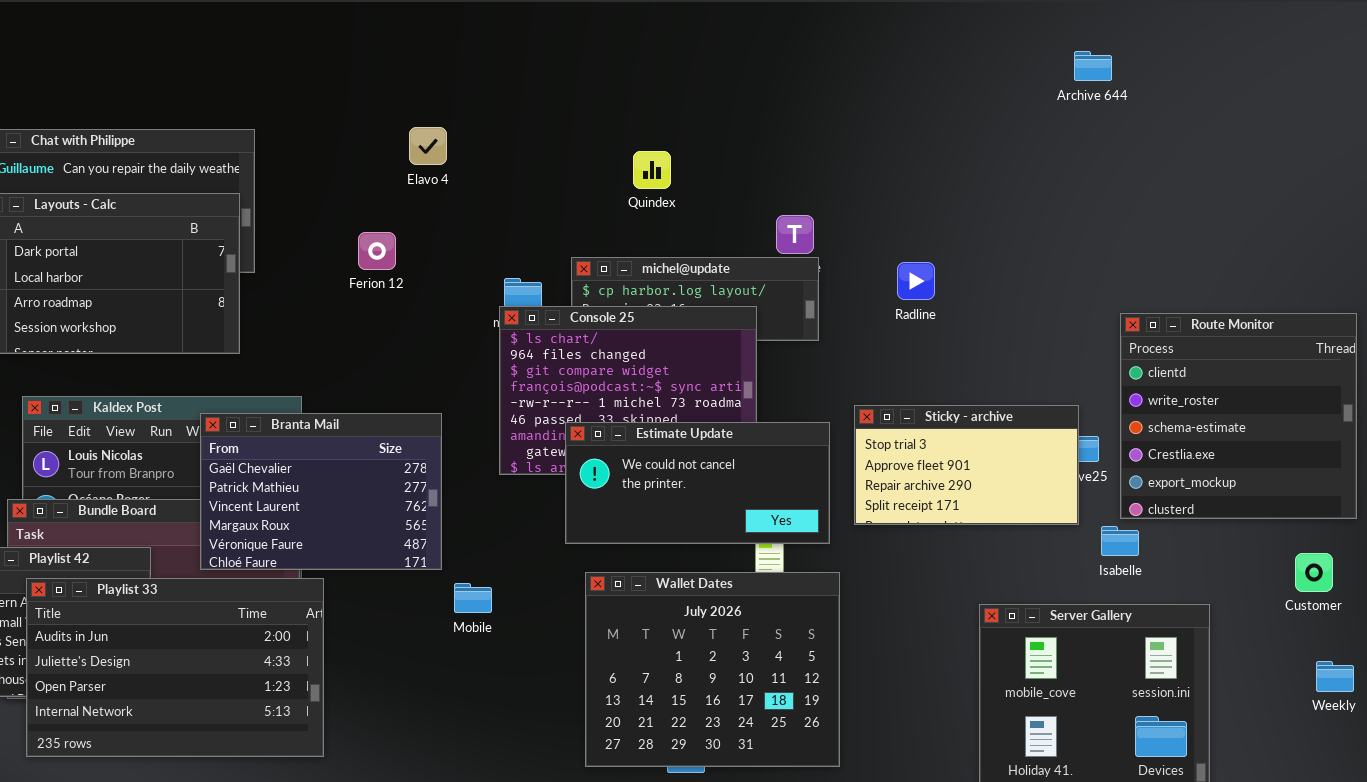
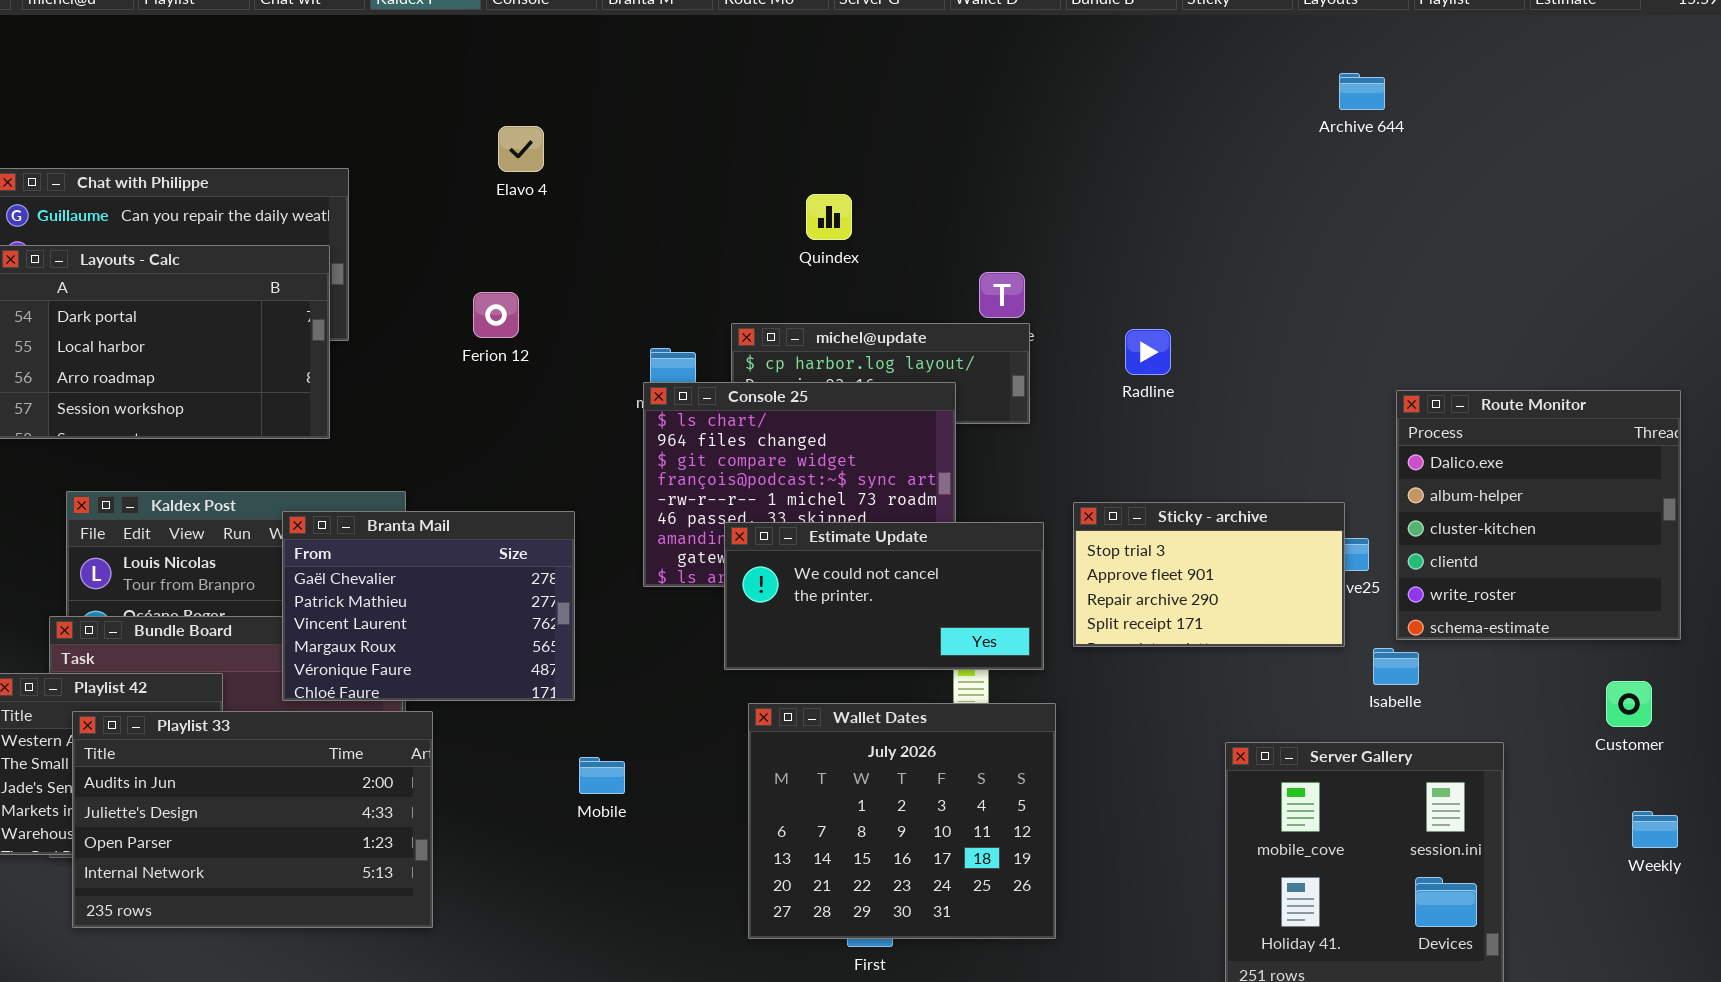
Elavo 4: [409,127,447,165] -> [498,126,544,172], moved
Route Monitor: [1120,313,1357,519] -> [1396,390,1681,640], scrolled up 3 rows
Mobile: [454,583,492,613] -> [579,757,625,794], moved

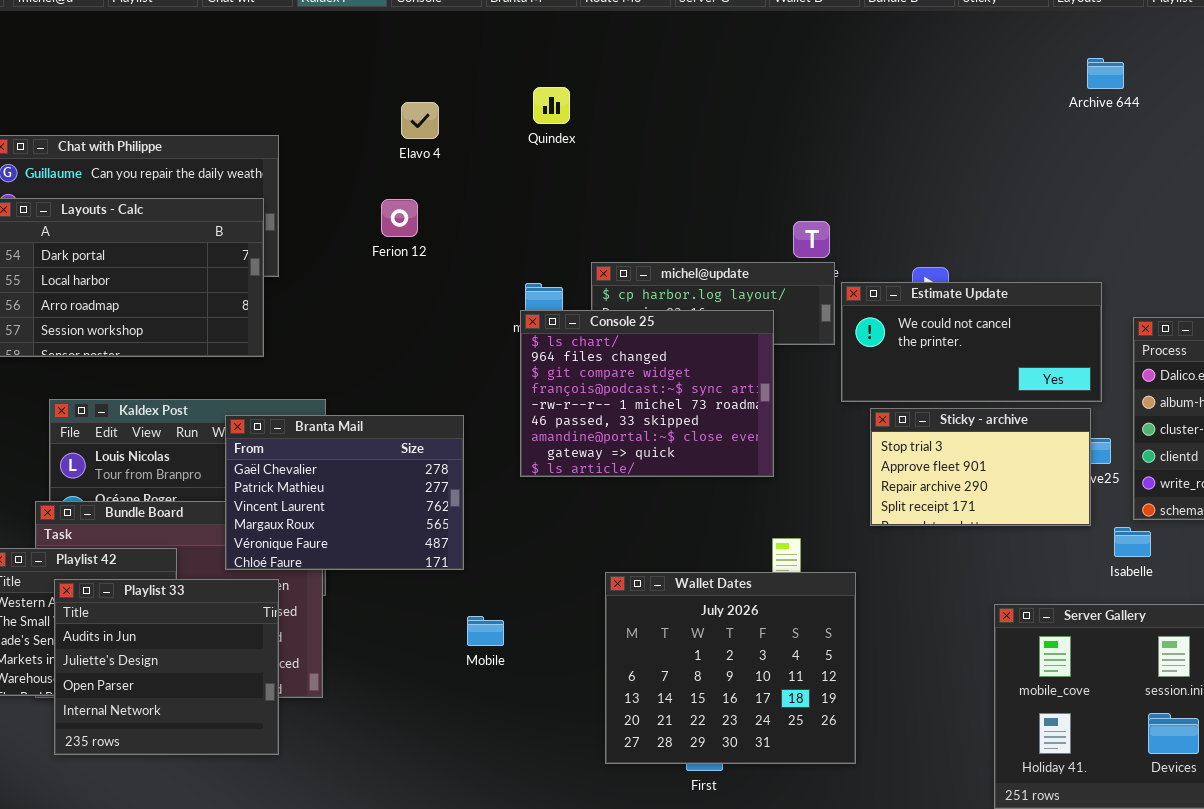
Quindex: [806,194,852,240] -> [533,87,570,124], moved
Ferion 12: [473,292,519,338] -> [381,199,418,237], moved
Estimate Update: [724,522,1044,670] -> [841,282,1102,402], moved
Playlist 33: [72,711,433,928] -> [54,579,279,755], resized

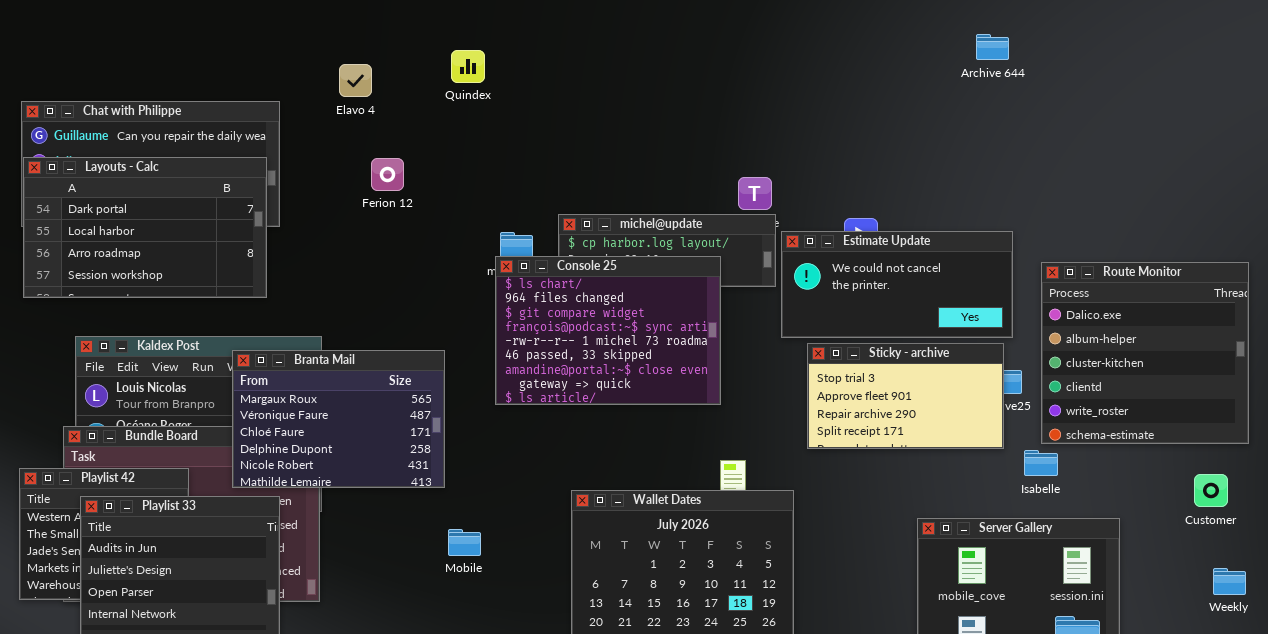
Archive 644: [1087,58,1124,89] -> [976,34,1009,60], moved
Quindex: [533,87,570,124] -> [451,50,485,83], moved
Elavo 4: [401,102,439,139] -> [339,64,372,97], moved
Branta Mail: [225,415,464,570] -> [232,350,445,488], scrolled down 3 rows

